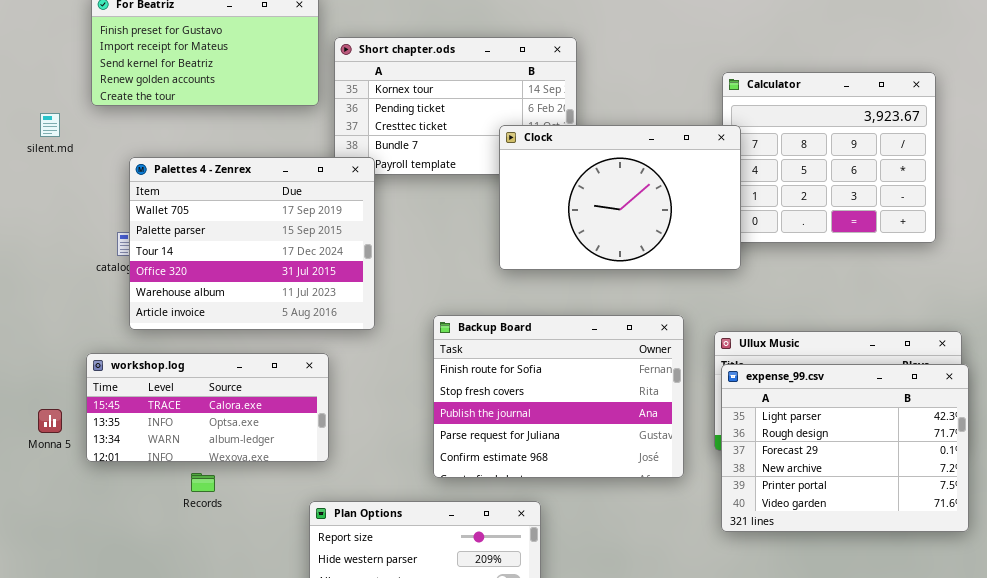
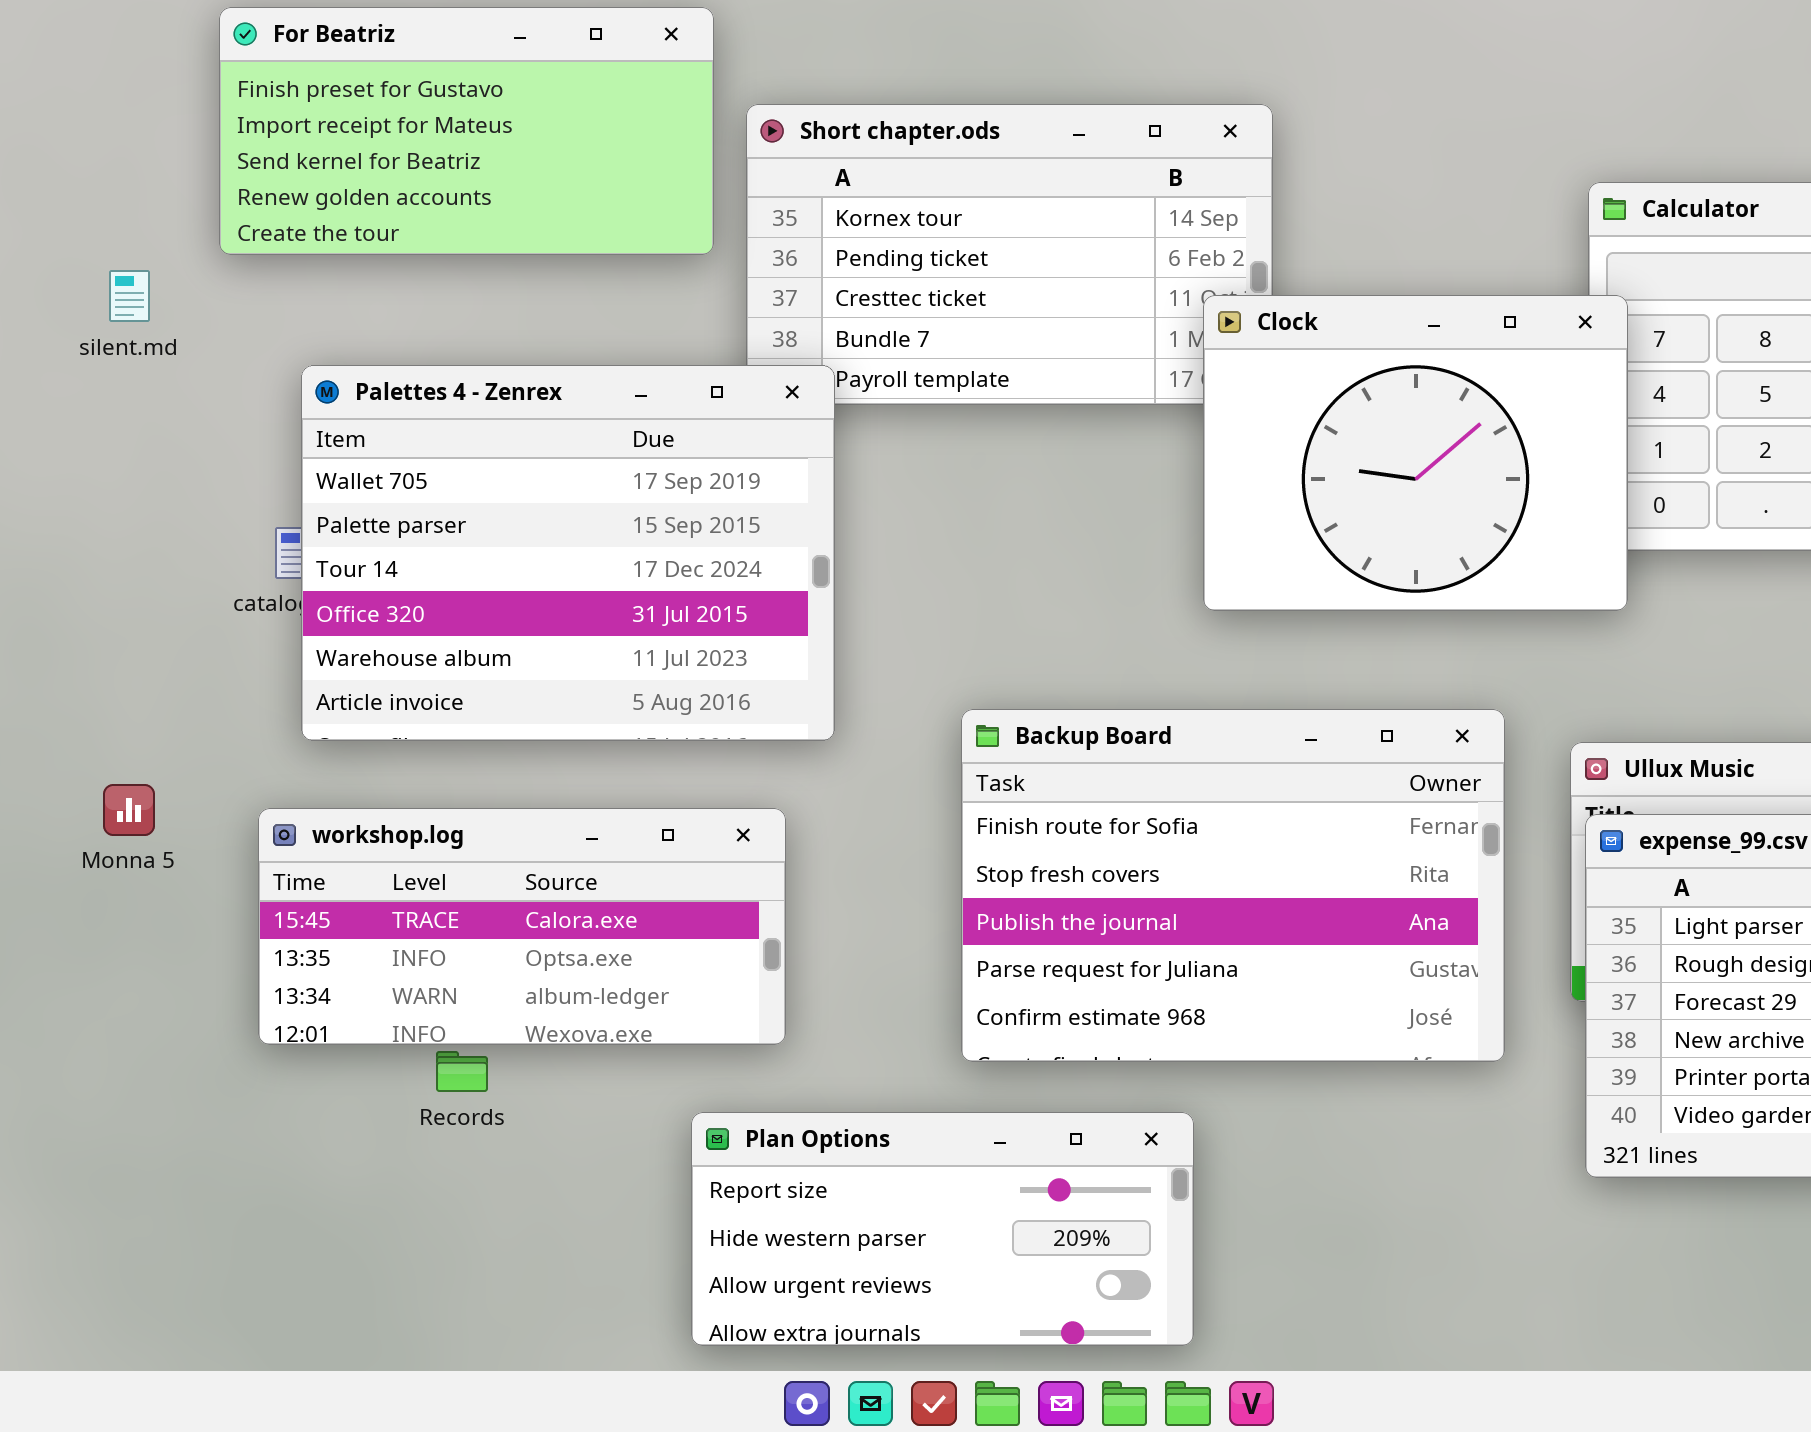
Clock: [499,125,741,270] -> [1203,295,1628,611], resized
workshop.log: [86,353,329,462] -> [258,808,786,1045], moved
Monna 5: [38,409,62,433] -> [103,784,155,836], moved

